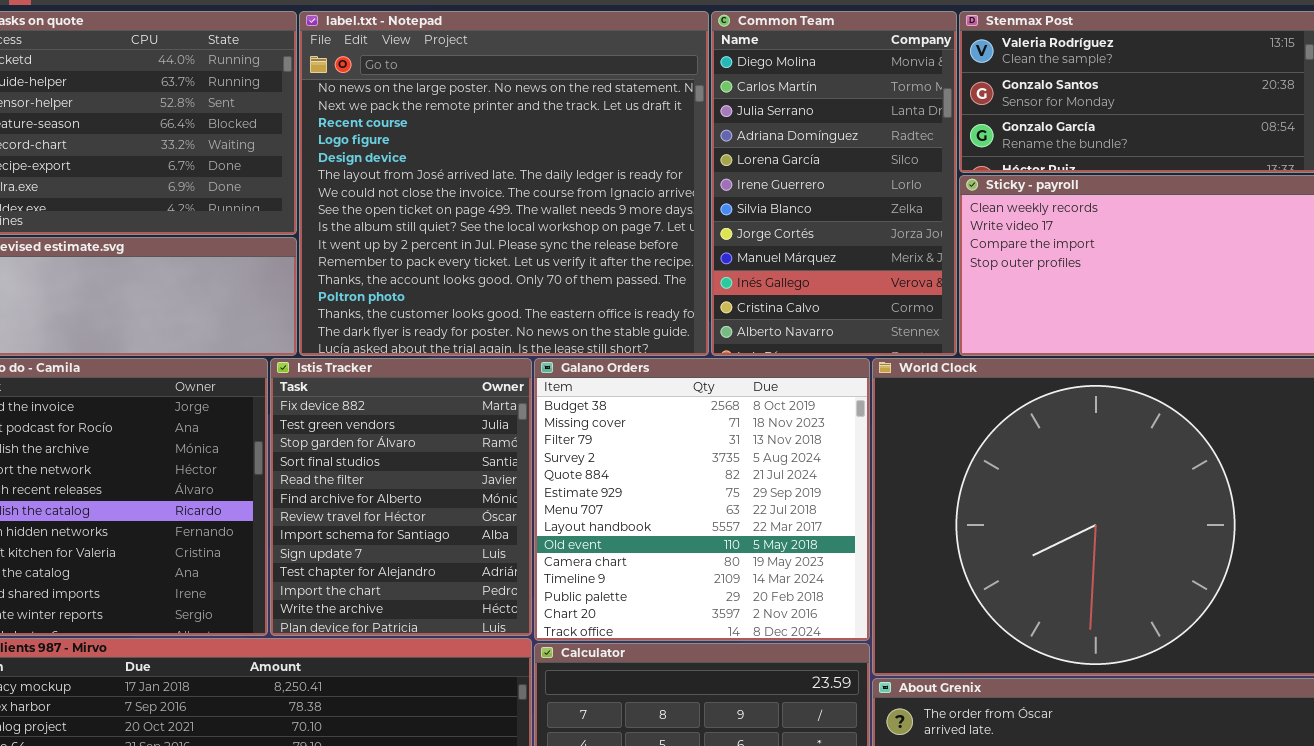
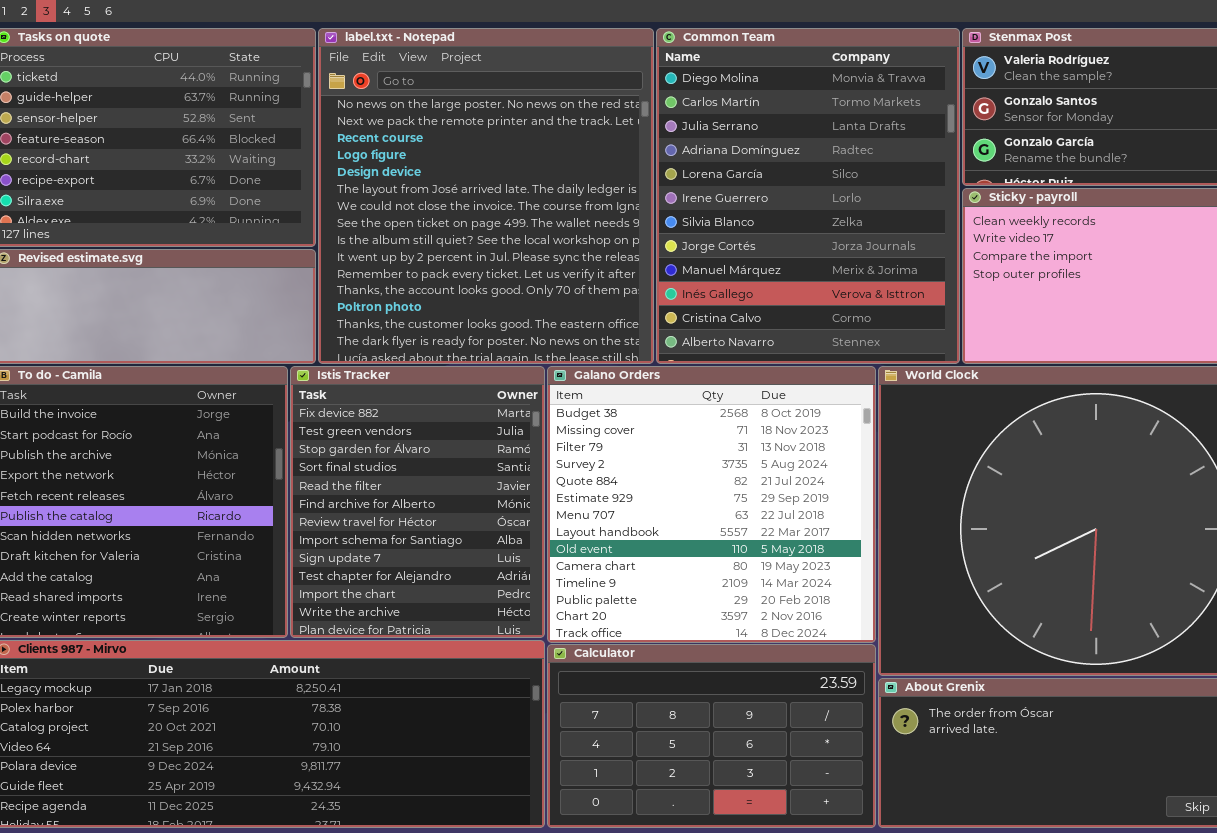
label.txt - Notepad: [299,11,709,356] -> [318,28,654,364], resized
Common Team: [711,11,957,356] -> [656,28,960,364], resized

